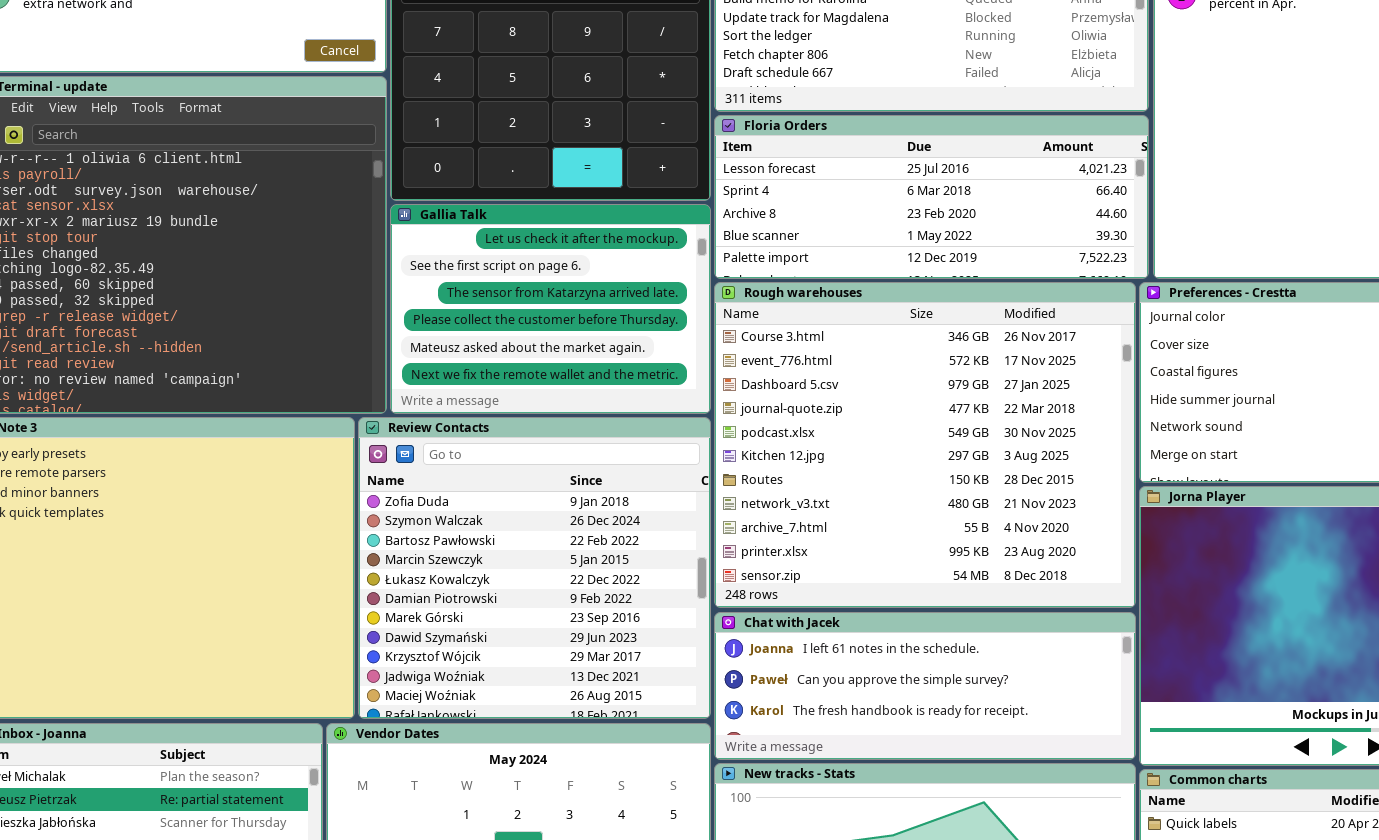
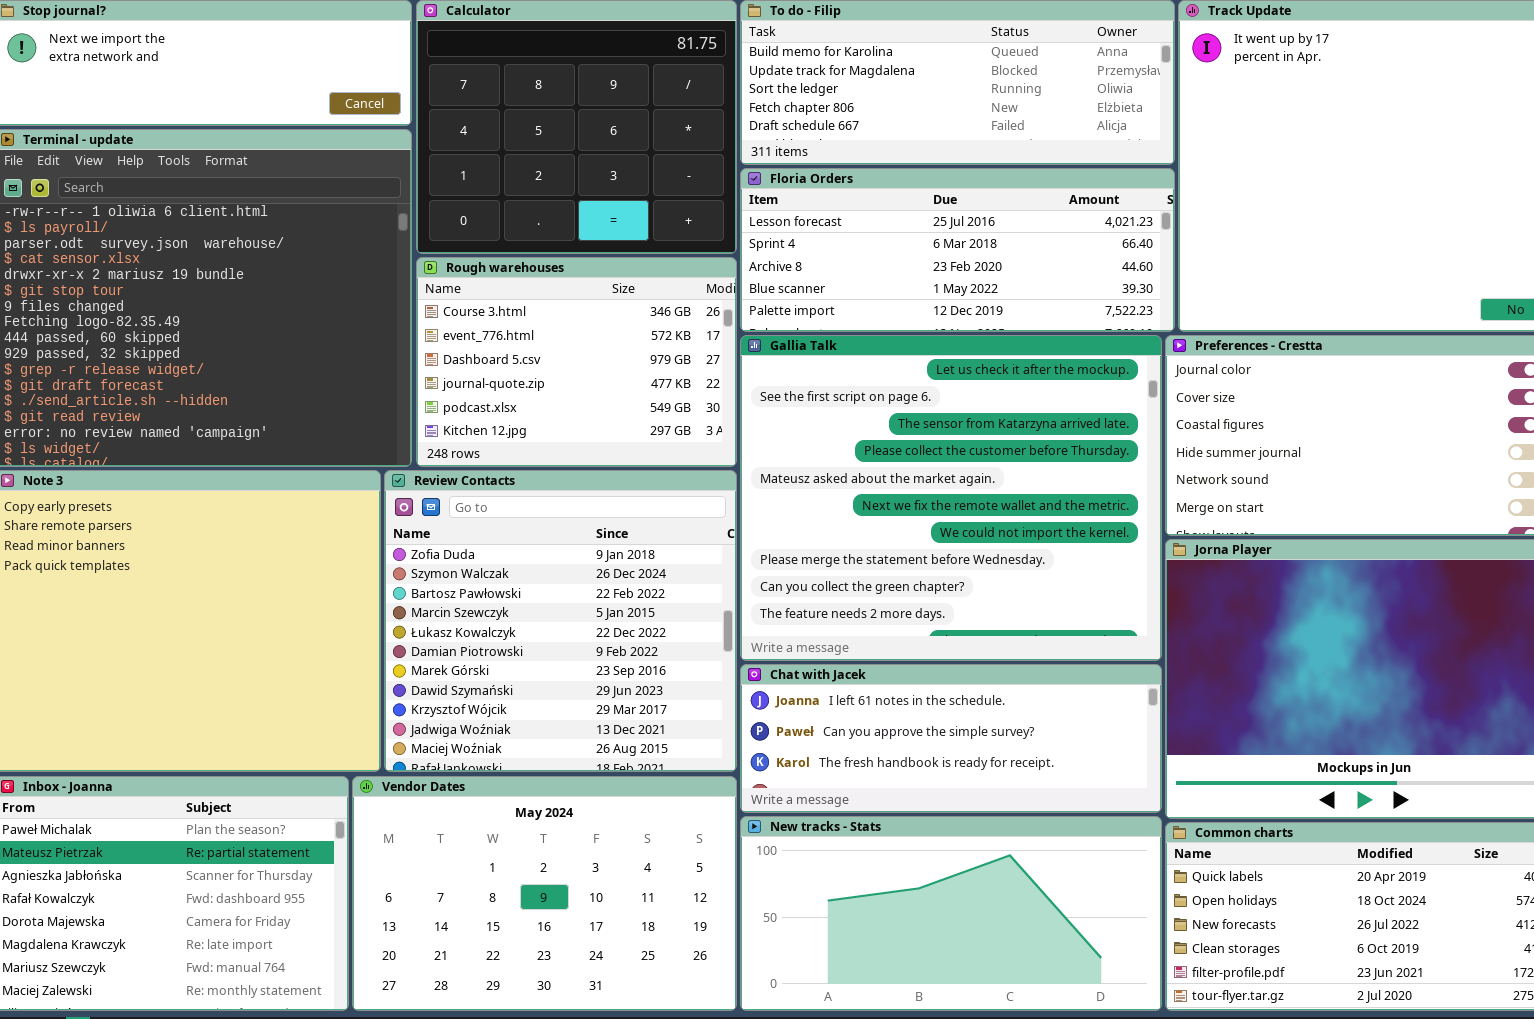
Gallia Talk: [390,204,711,414] -> [740,335,1162,661], moved, resized
Rough warehouses: [714,282,1136,608] -> [416,257,737,467], moved, resized

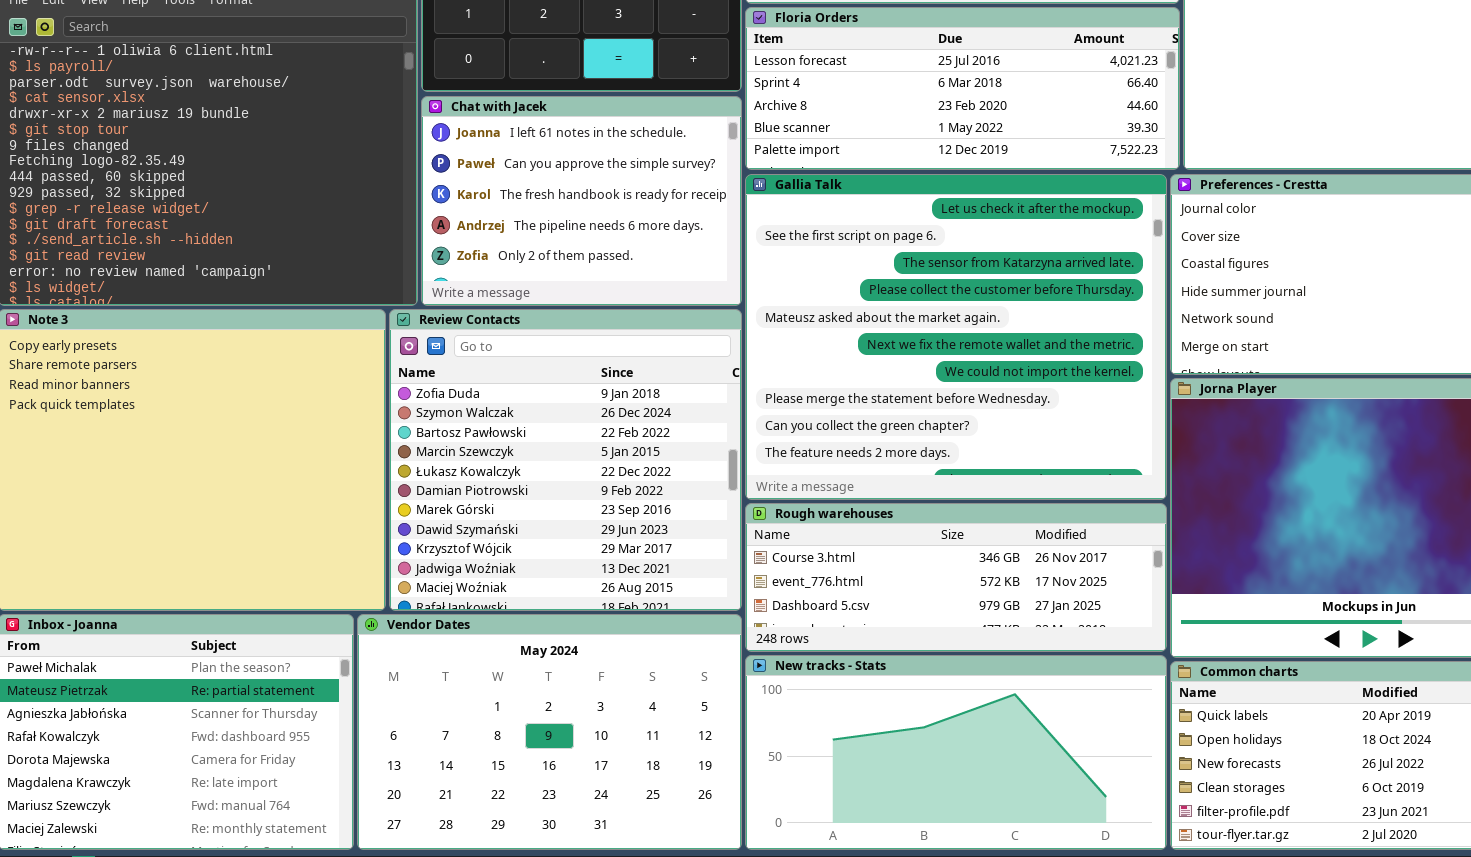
Rough warehouses: [416,257,737,467] -> [745,503,1167,652], moved, resized
Chat with Jacek: [740,664,1162,813] -> [421,96,742,306], moved, resized

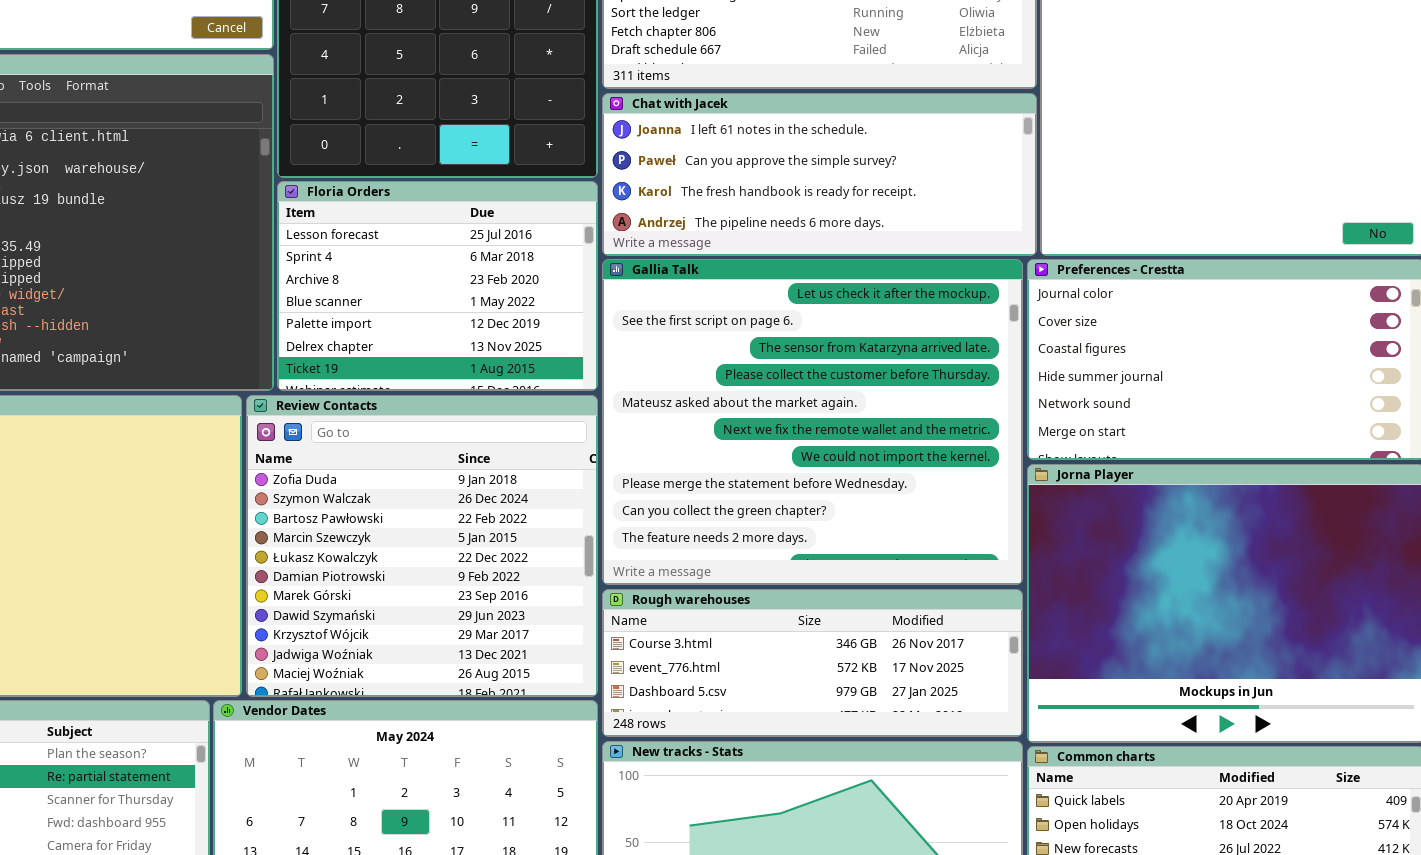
Floria Orders: [745,7,1180,170] -> [277,181,598,391], moved, resized
Chat with Jacek: [421,96,742,306] -> [602,93,1037,256], moved, resized

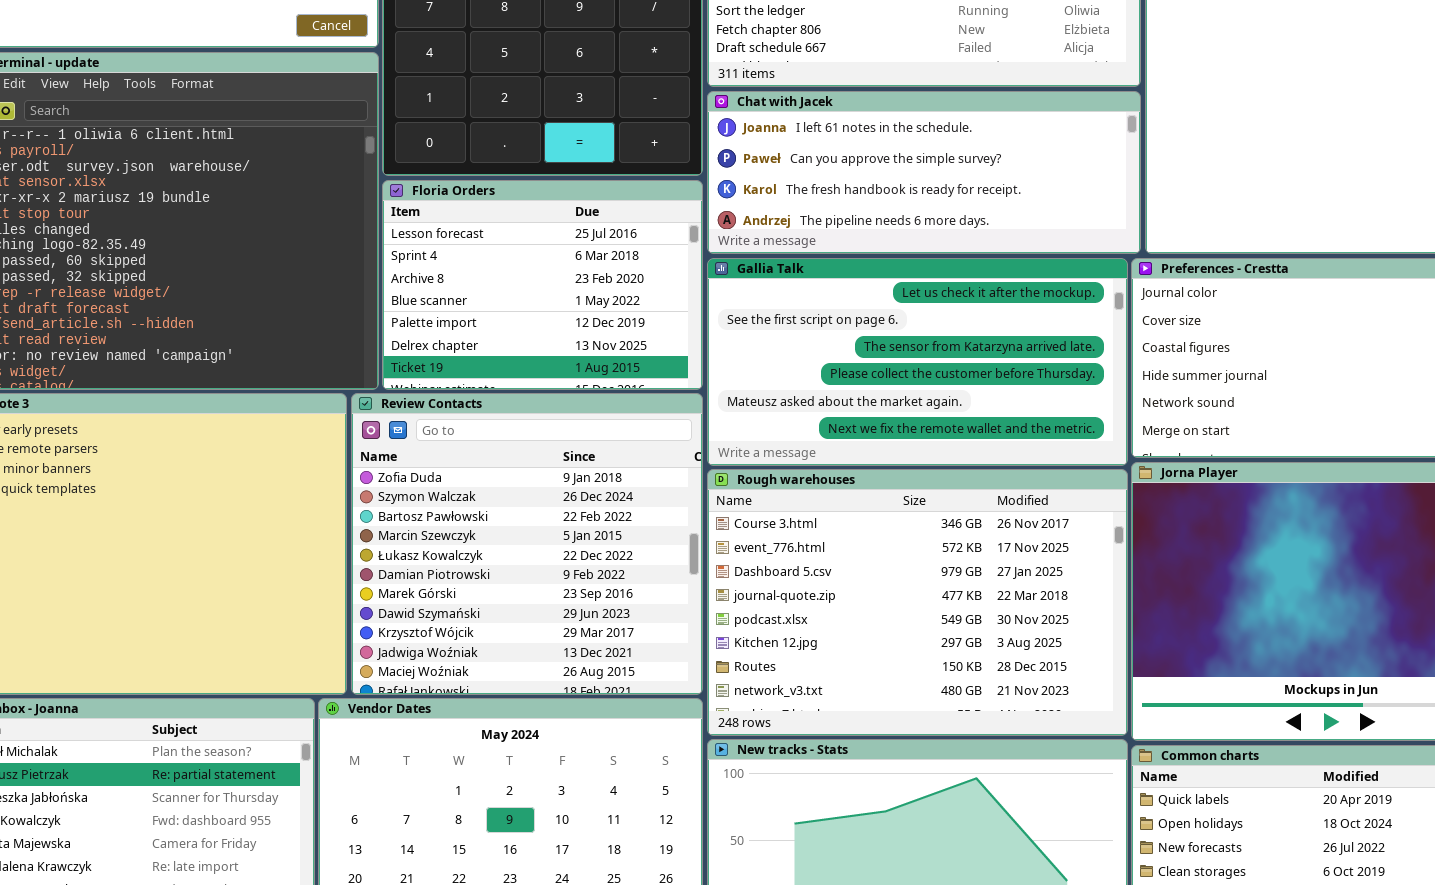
Gallia Talk: [602,259,1023,585] -> [707,258,1128,466], resized
Rough warehouses: [602,589,1023,737] -> [707,469,1128,736], resized

